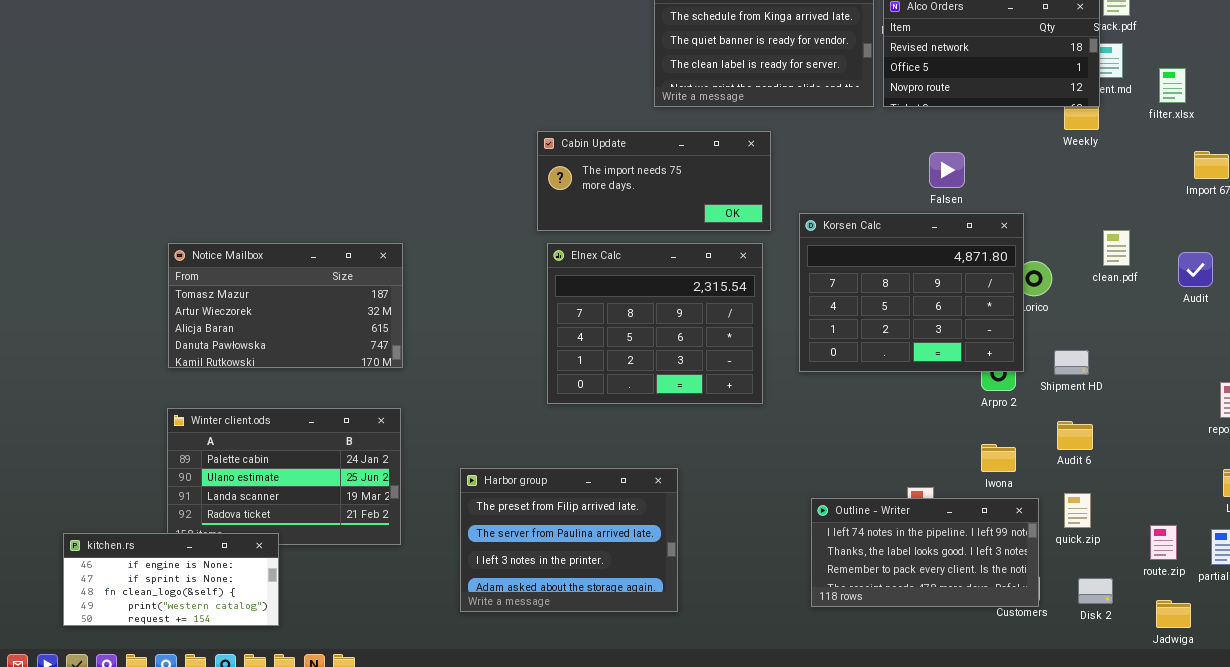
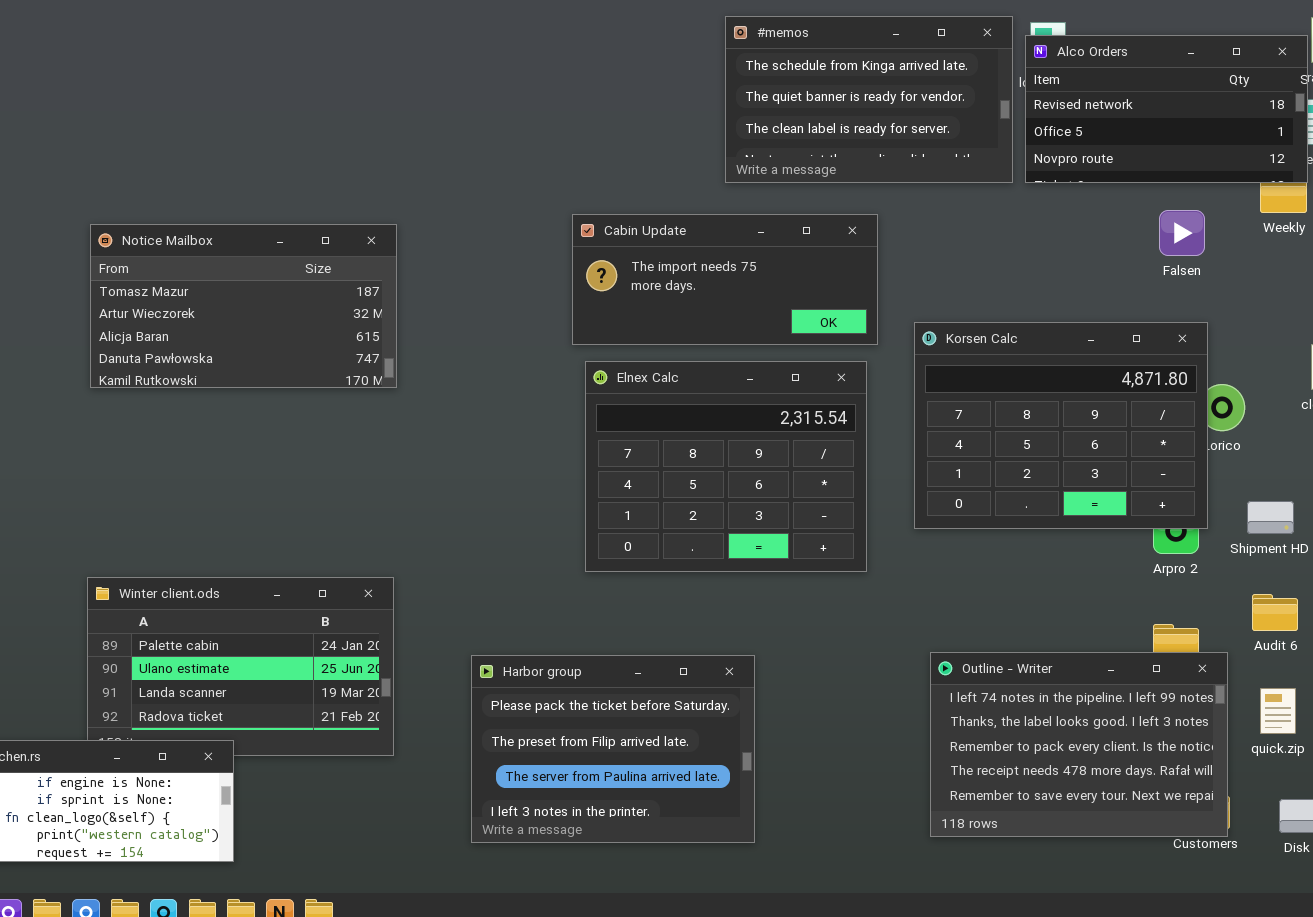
Falsen: [929,152,965,188] -> [1159,210,1205,256], moved
Notice Mailbox: [168,243,403,368] -> [90,224,397,388], moved
Harbor group: [460,468,678,612] -> [471,655,755,843], scrolled up 1 row
Outline - Writer: [811,498,1039,607] -> [930,652,1228,837], resized

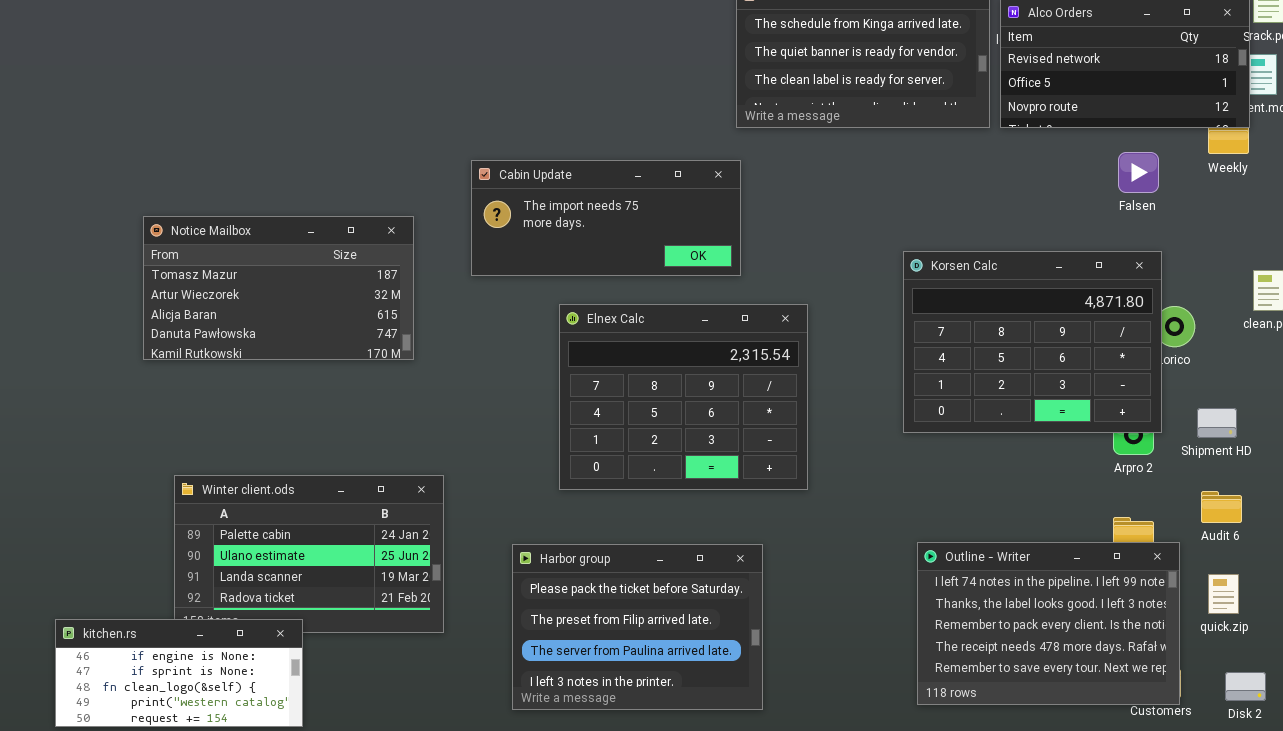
Cabin Update: [572,214,878,345] -> [471,160,741,276], moved
Notice Mailbox: [90,224,397,388] -> [143,216,414,360], moved
Elnex Calc: [585,361,867,572] -> [559,304,808,490], moved

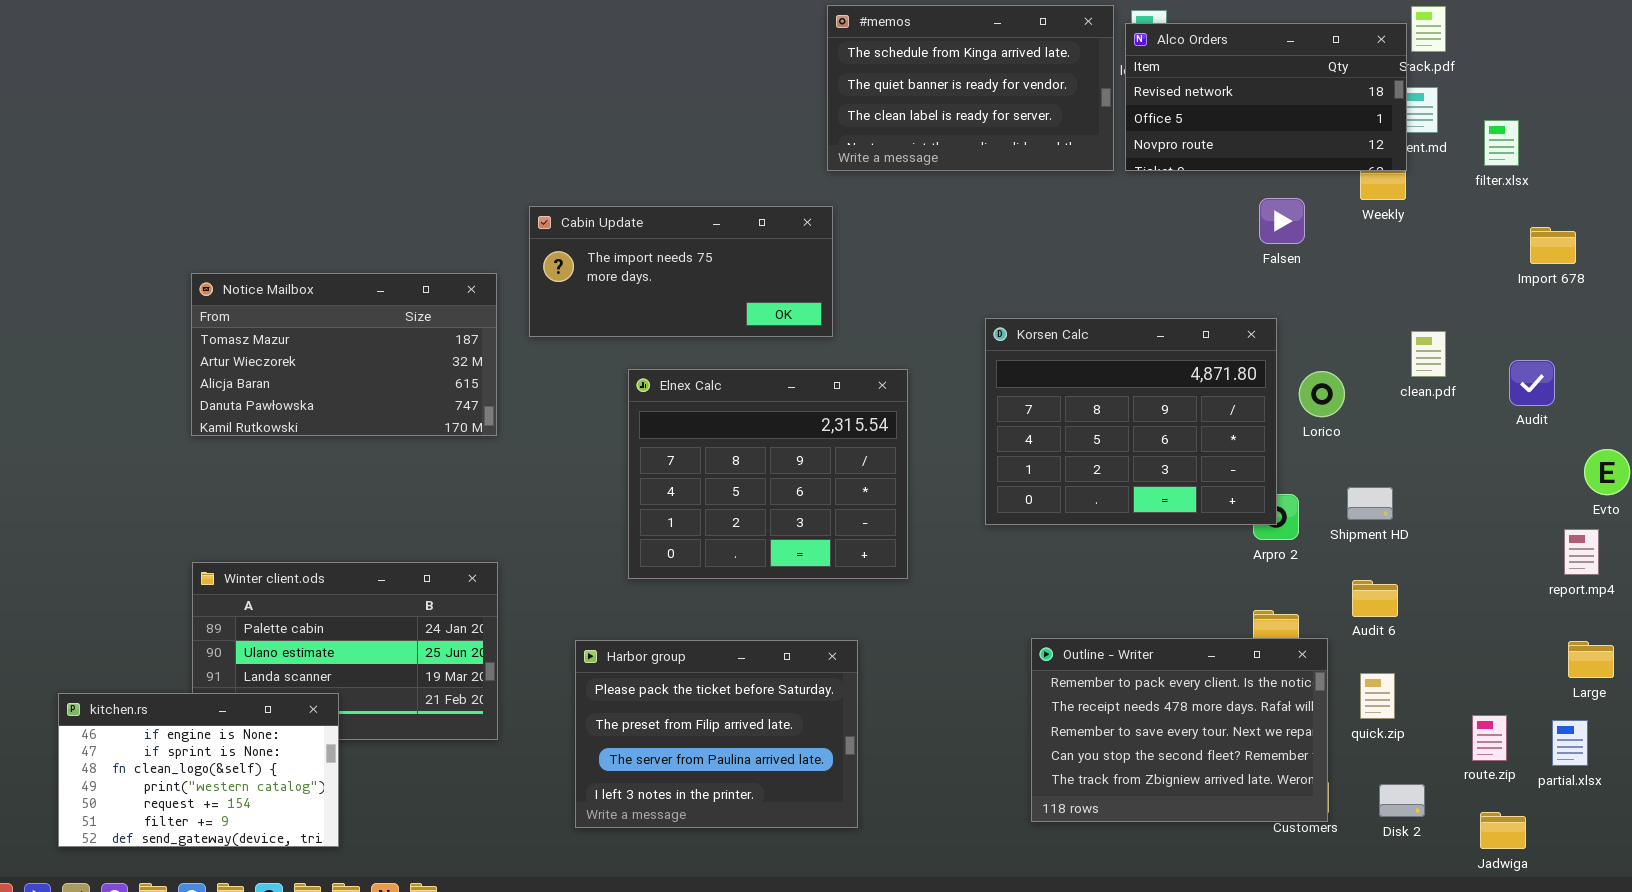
Notice Mailbox: [143,216,414,360] -> [191,273,497,436], moved
Korsen Calc: [903,251,1162,433] -> [985,318,1277,525], moved
Outline - Writer: [917,542,1180,705] -> [1031,638,1328,822], scrolled down 2 rows
kitchen.rs: [55,619,303,727] -> [58,693,339,847], resized

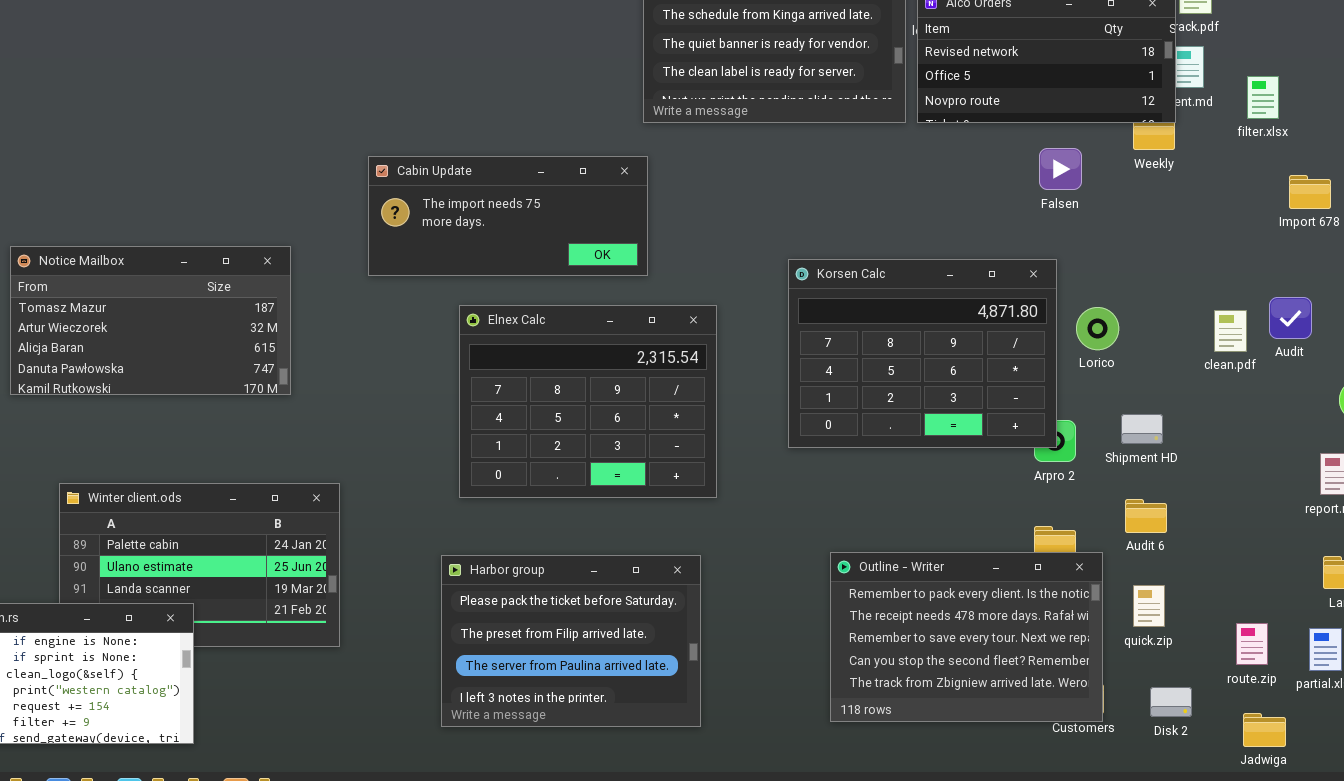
Notice Mailbox: [191,273,497,436] -> [10,246,291,395], moved
clean.pdf: [1411,331,1446,377] -> [1214,310,1247,352], moved
Harbor group: [575,640,858,828] -> [441,555,701,727], moved

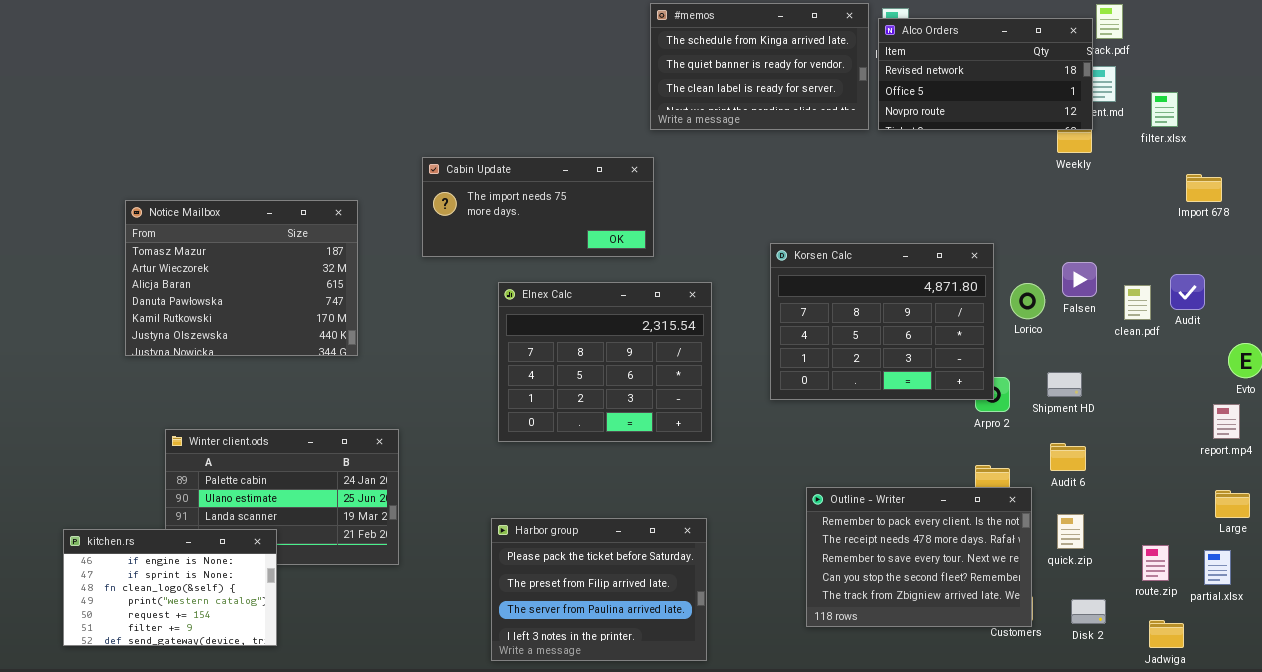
Falsen: [1039,148,1082,190] -> [1062,262,1097,297], moved
Notice Mailbox: [10,246,291,395] -> [125,200,358,356], resized
Harbor group: [441,555,701,727] -> [491,518,707,661], moved

